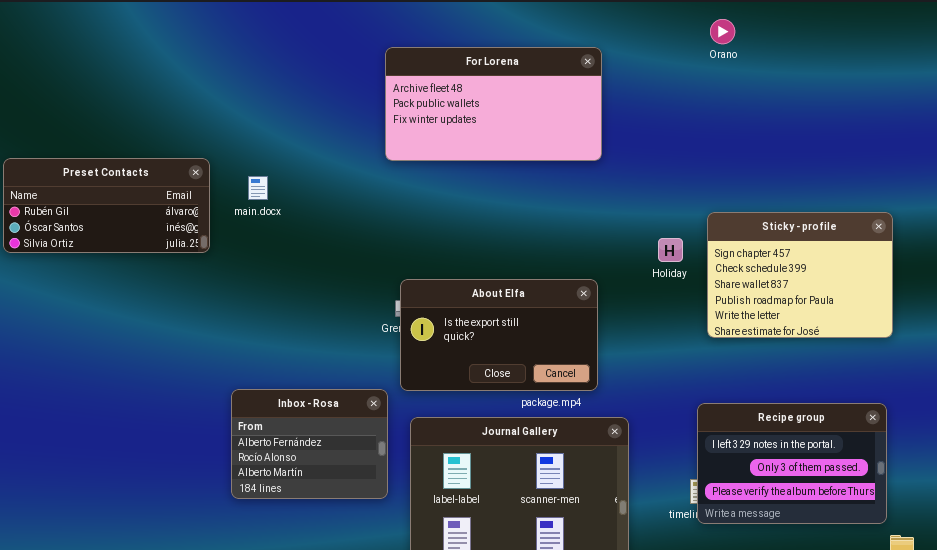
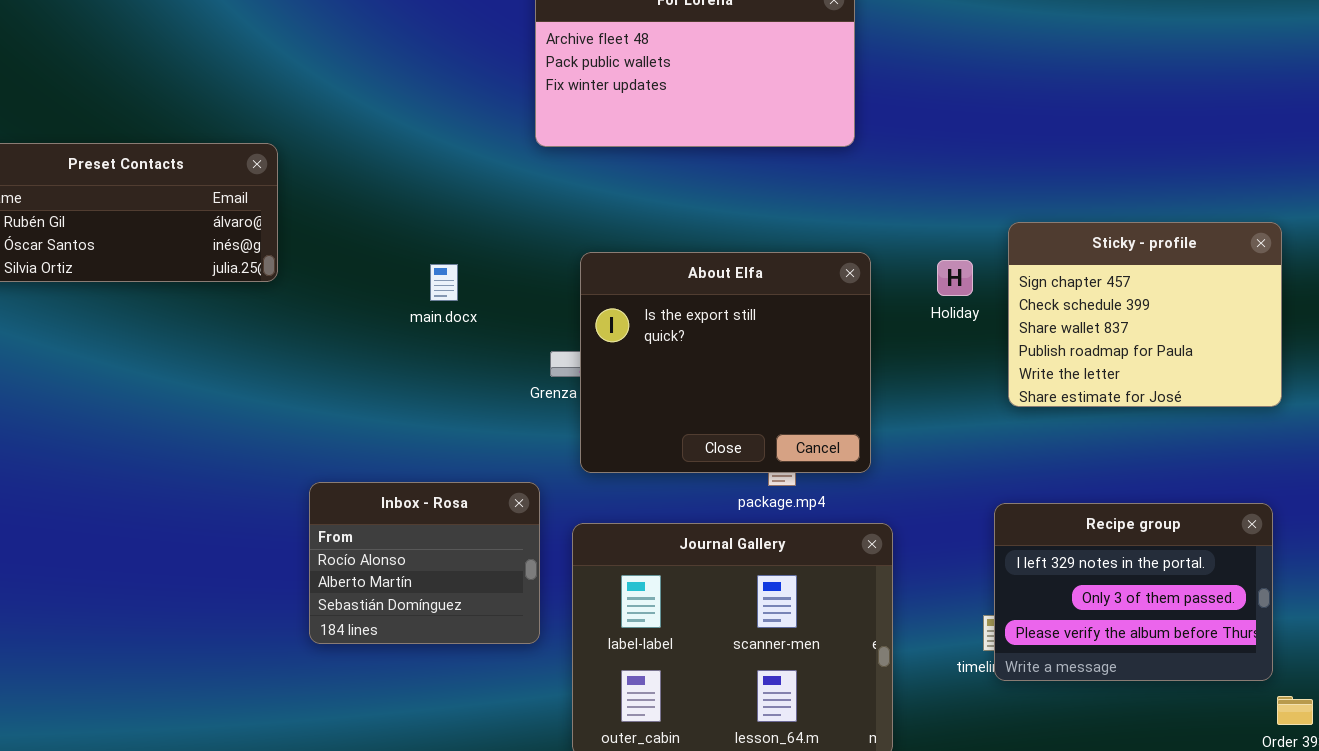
main.docx: [248,176,268,200] -> [430,264,458,301], moved
About Elfa: [400,279,598,391] -> [580,252,871,473], moved, resized
Inbox - Rosa: [231,389,388,499] -> [309,482,540,644], scrolled down 1 row

